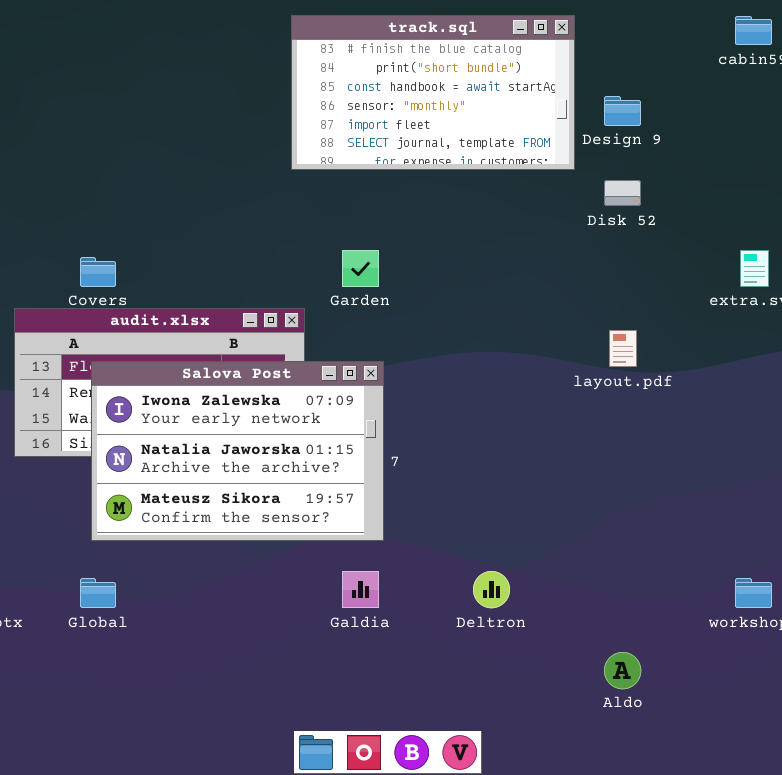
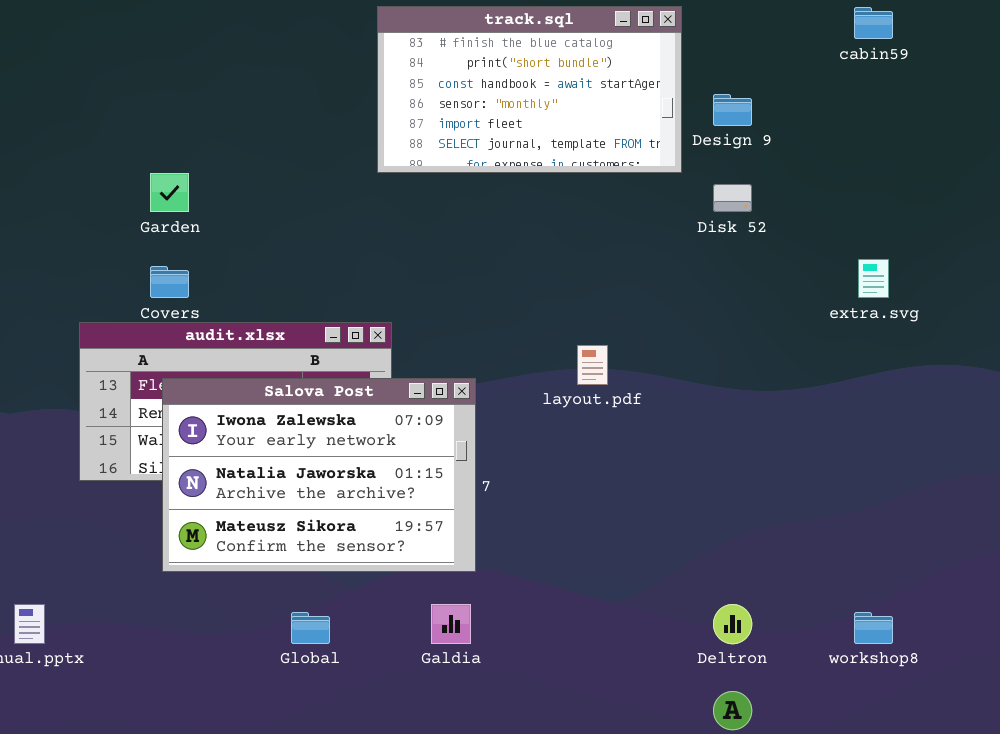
Garden: [342,250,379,287] -> [150,173,189,212], moved
layout.pdf: [609,330,637,367] -> [577,345,608,385], moved
Deltron: [473,571,510,608] -> [713,604,752,644], moved
Global: [80,578,116,608] -> [291,612,330,644], moved

